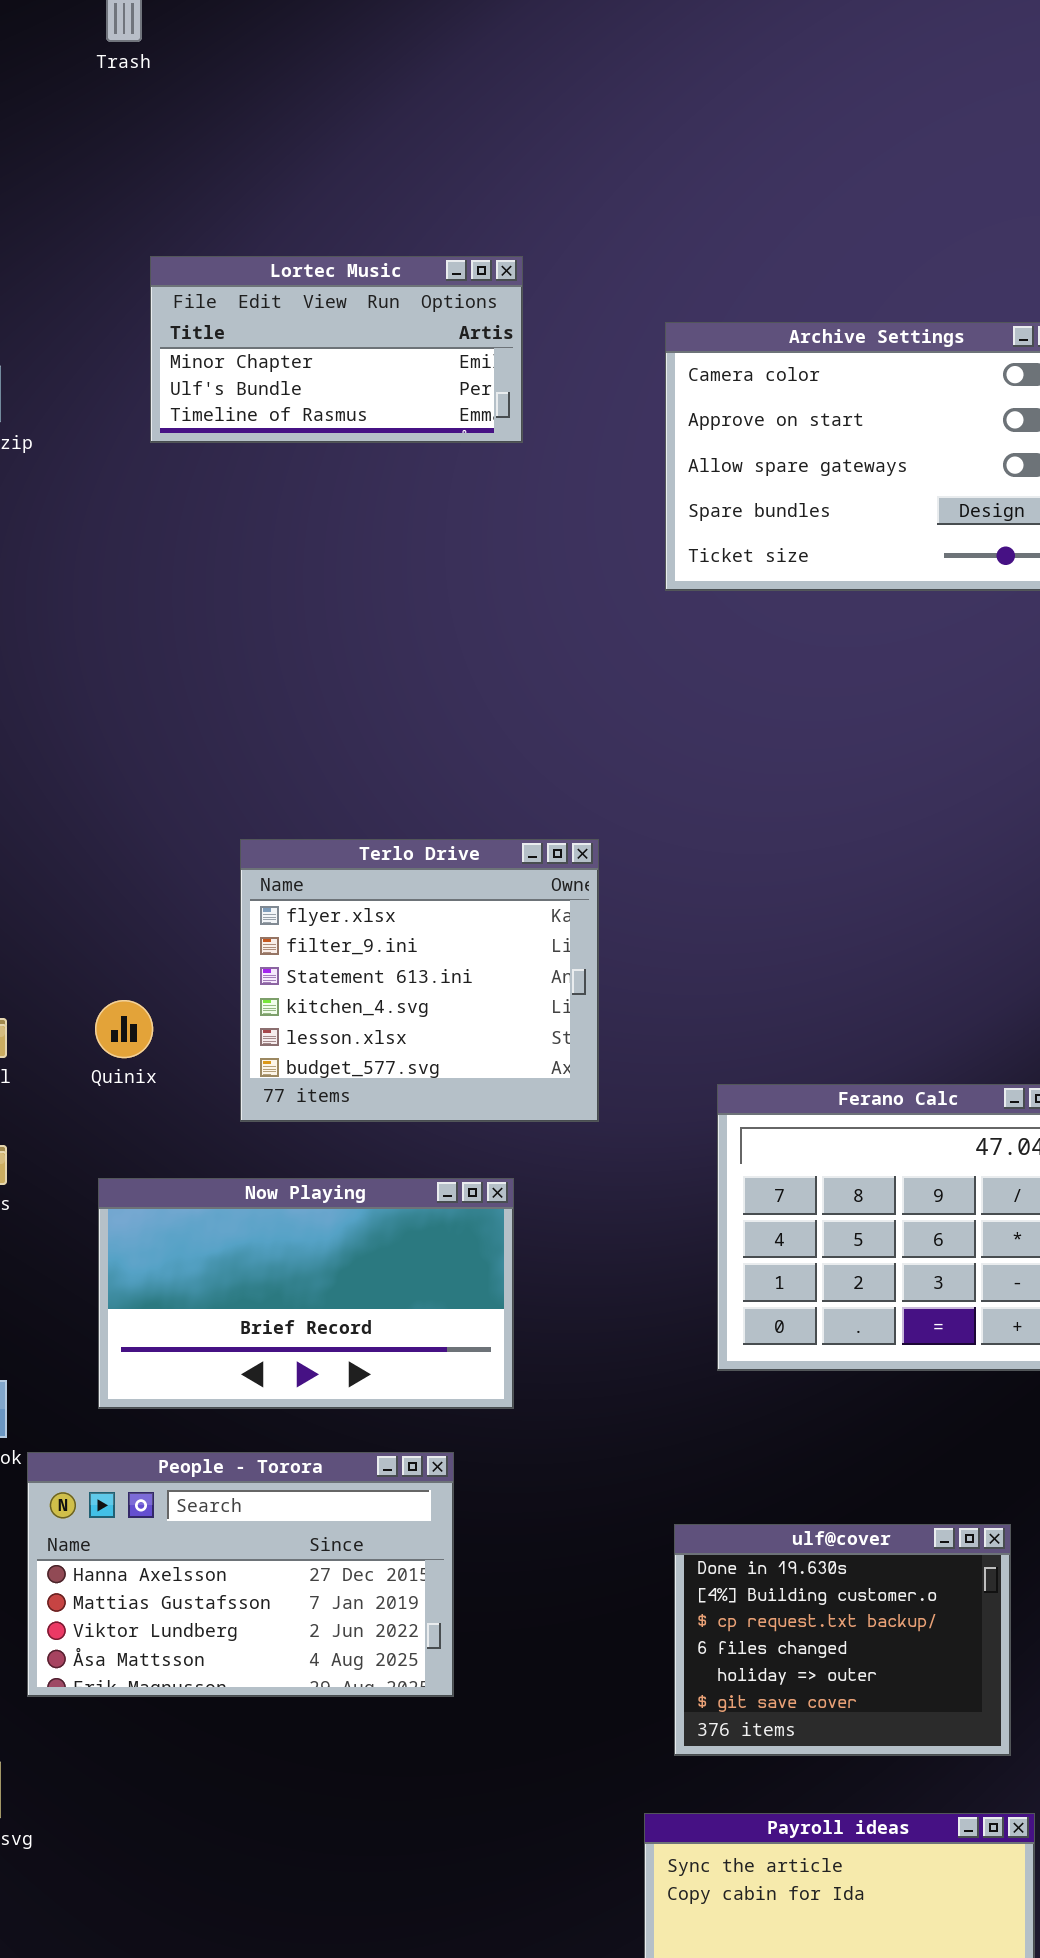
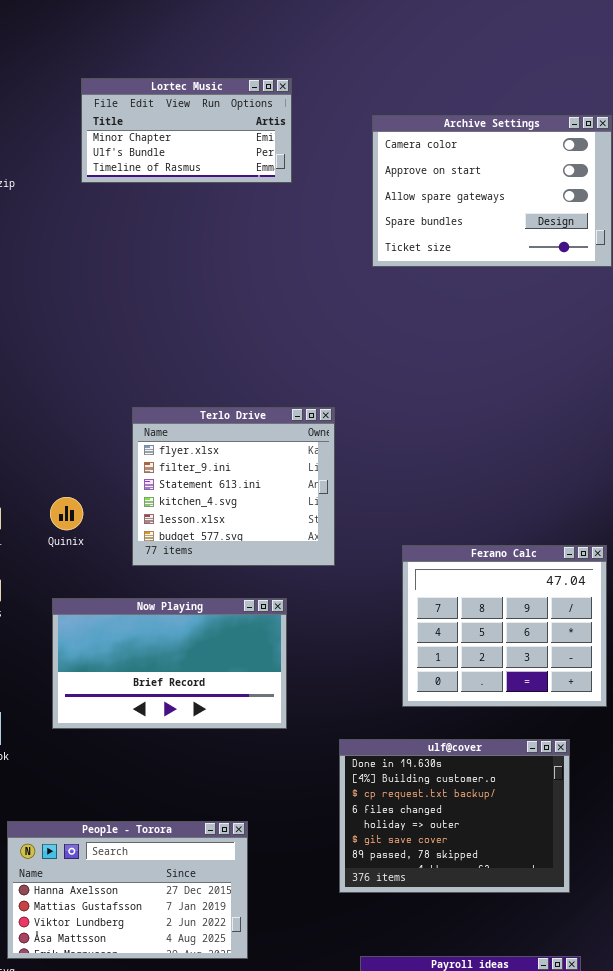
People - Torora: [27,1452,454,1697] -> [7,821,248,959], moved
ulf@cover: [674,1524,1011,1756] -> [339,739,570,893], moved, resized

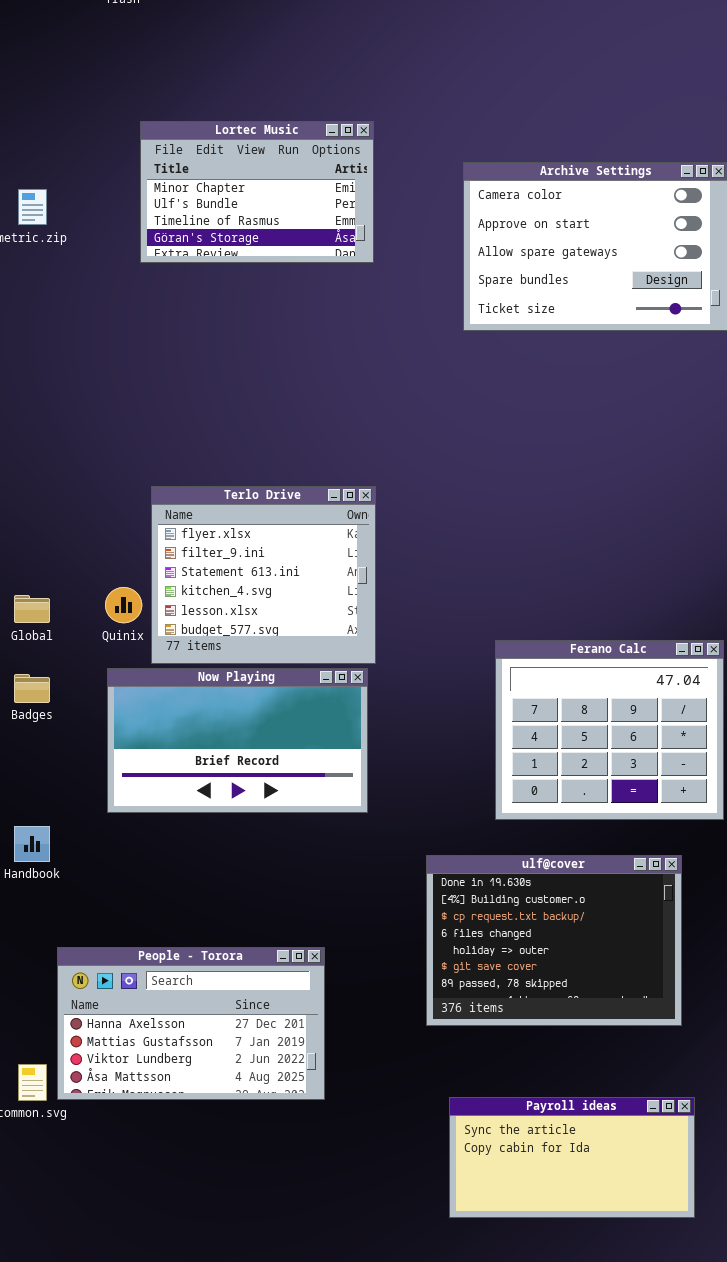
Lortec Music: [81,78,292,183] -> [140,121,374,263], resized
Terlo Drive: [132,407,335,566] -> [151,486,376,664], moved
Now Playing: [52,598,287,729] -> [107,668,368,813], moved

